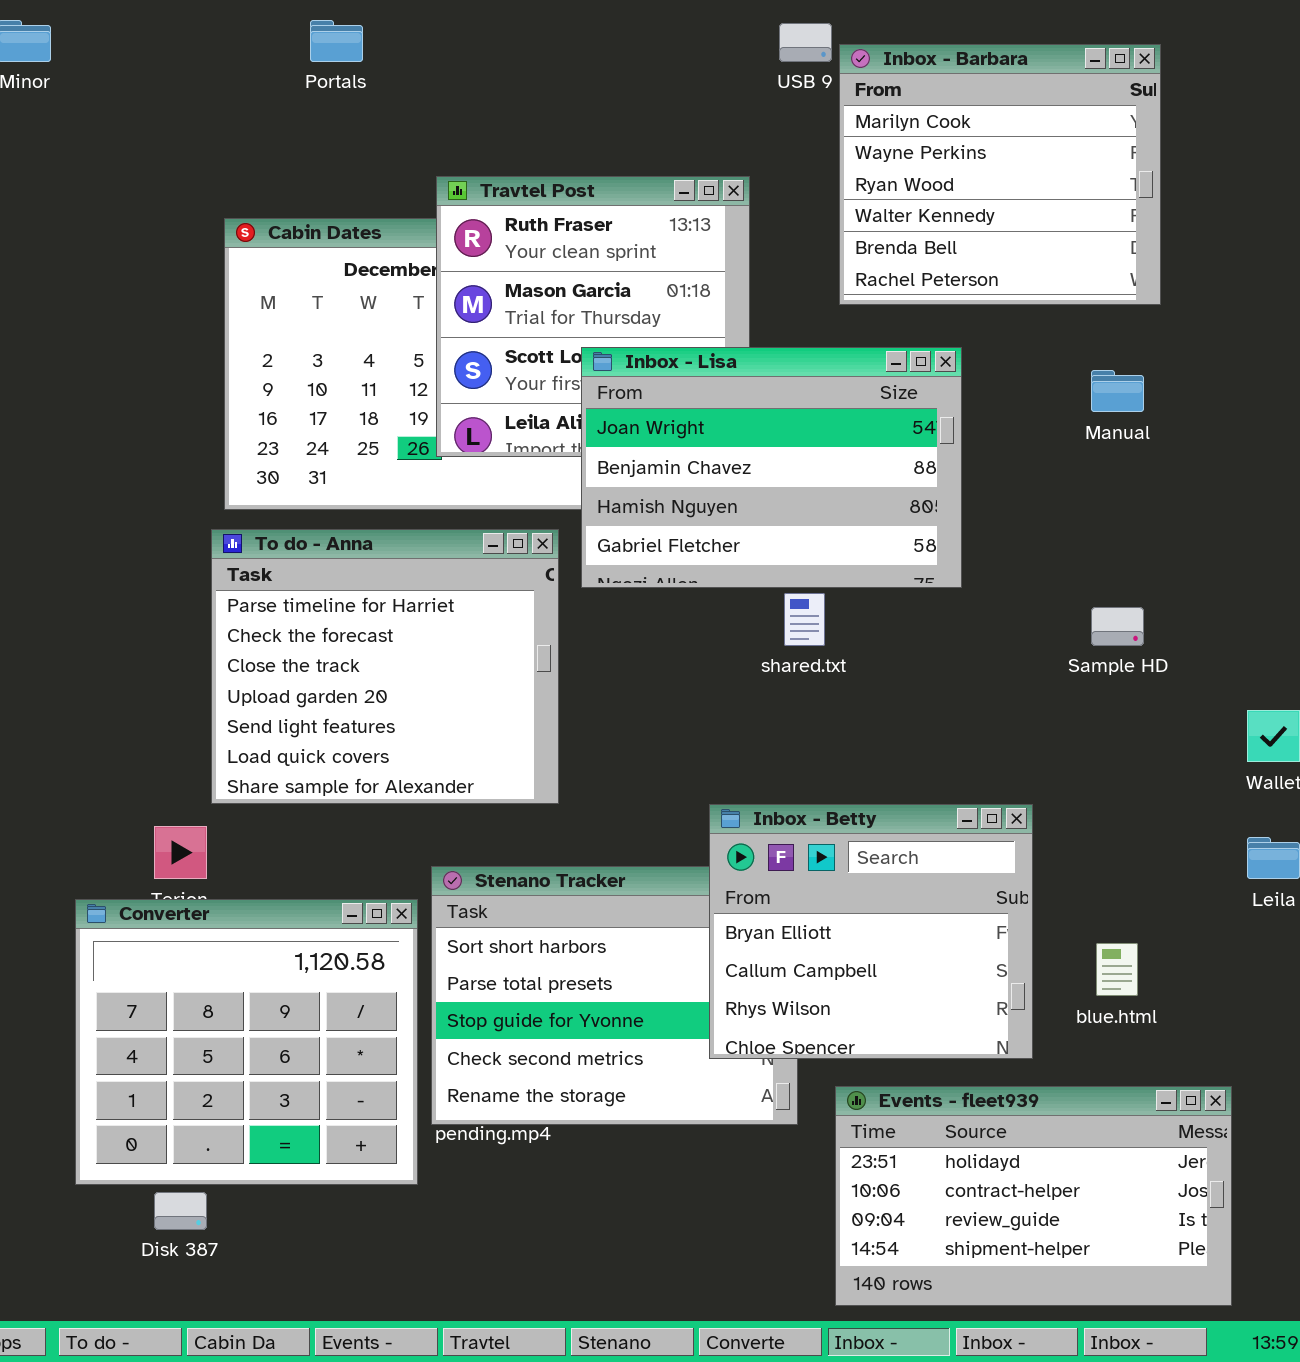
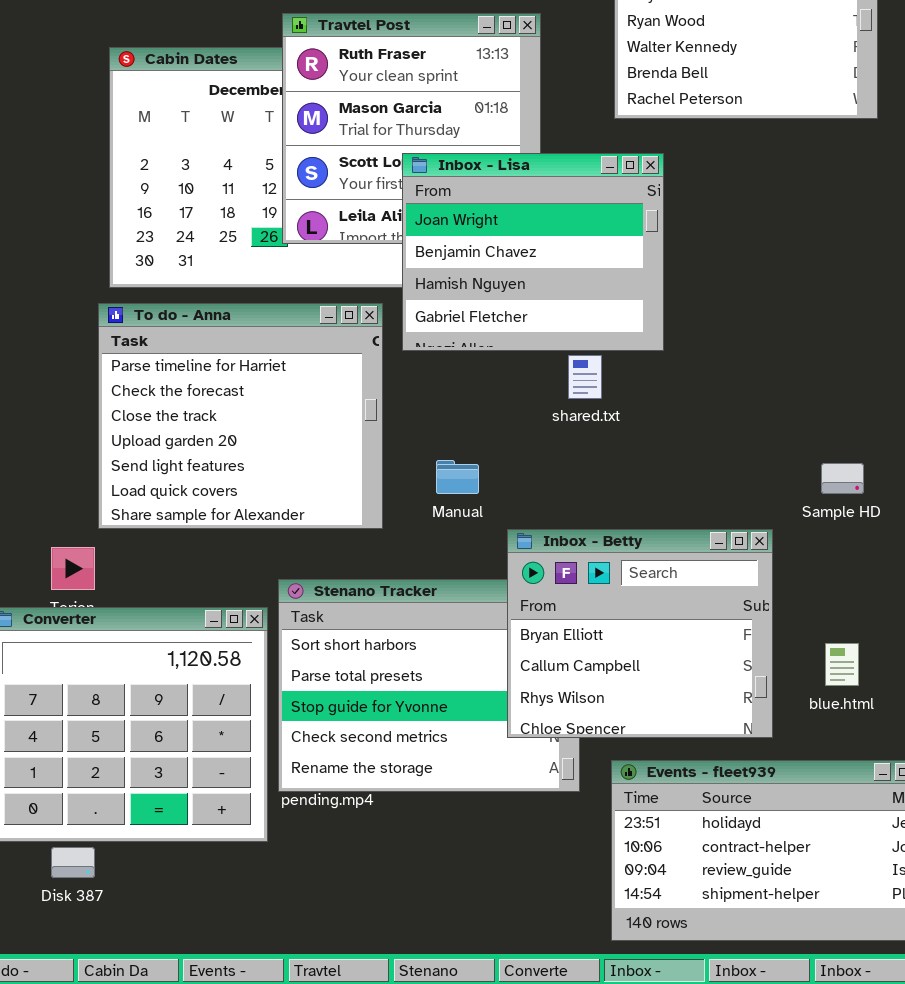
Inbox - Lisa: [581,347,962,588] -> [402,153,664,351], resized
Manual: [1091,370,1144,412] -> [436,460,479,494], moved
Sample HD: [1091,607,1144,646] -> [821,463,864,494], moved

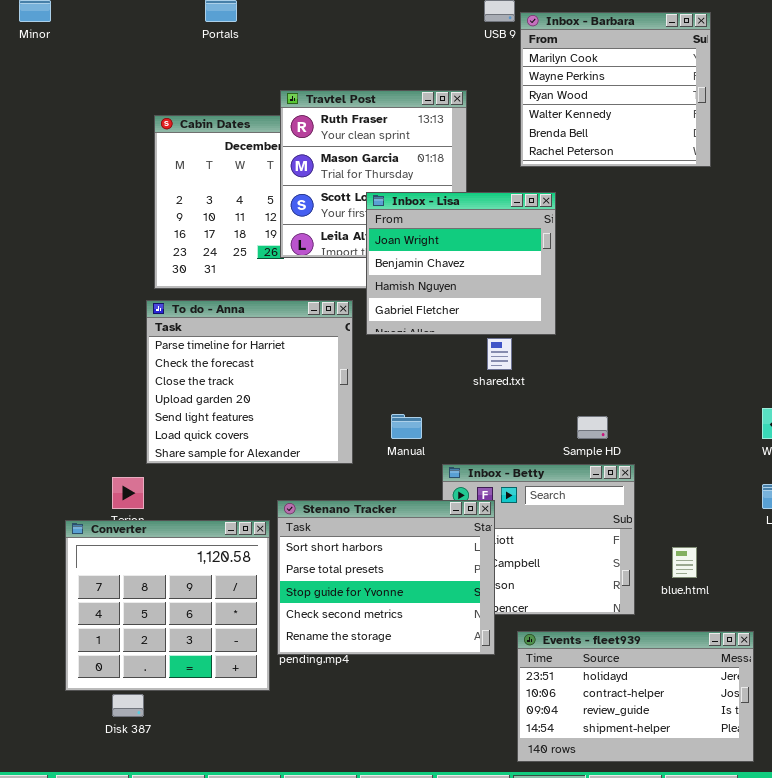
Sample HD: [821,463,864,494] -> [577,416,608,439], moved
Stenano Tracker: [278,579,580,792] -> [277,500,495,655], raised

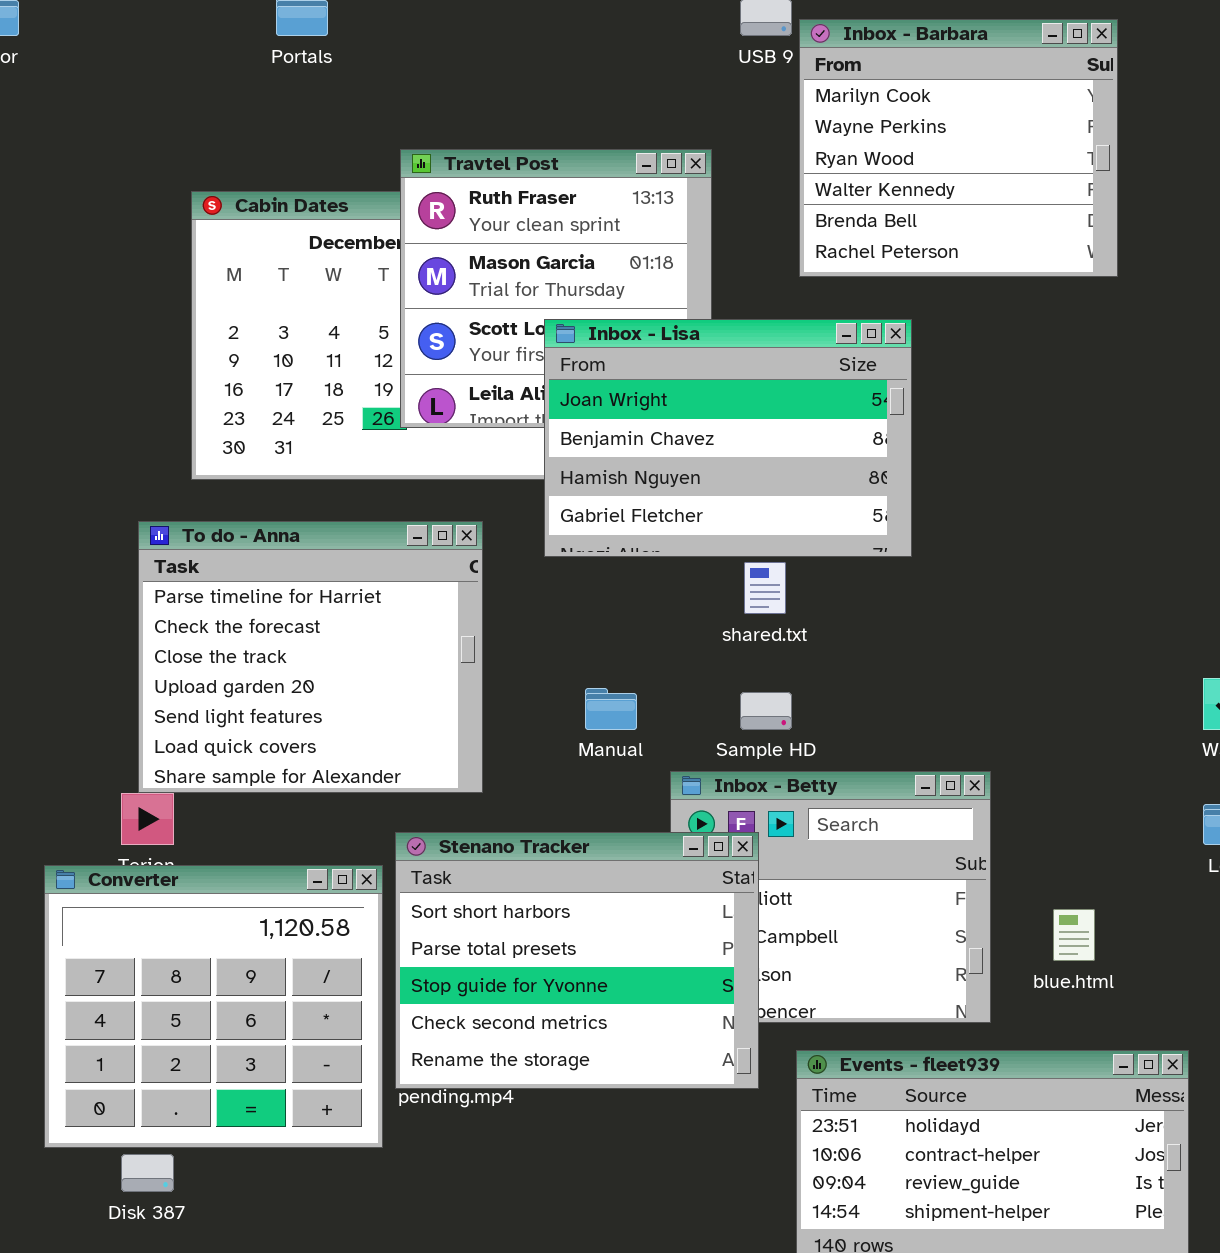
Inbox - Lisa: [366,192,556,335] -> [544,319,912,557], resized
To do - Anna: [146,300,353,464] -> [138,521,483,793], moved
Sample HD: [577,416,608,439] -> [740,692,792,730], moved

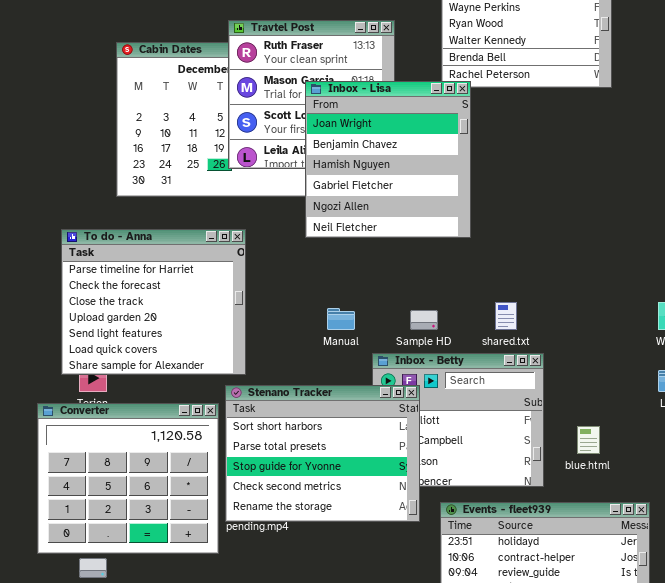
Inbox - Lisa: [544,319,912,557] -> [305,81,471,238], resized
To do - Anna: [138,521,483,793] -> [61,229,246,375], moved
shared.txt: [744,562,786,614] -> [495,302,517,330], moved

